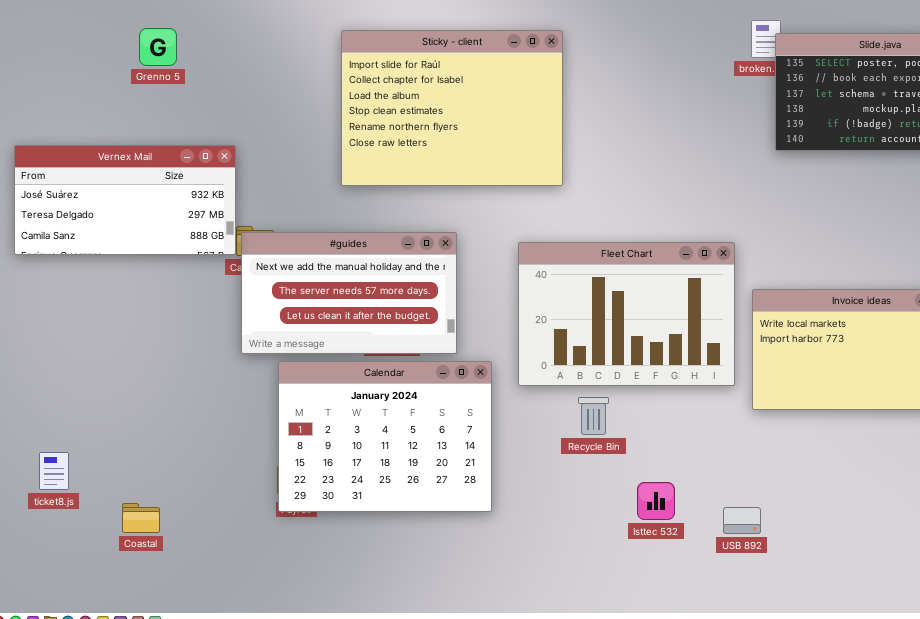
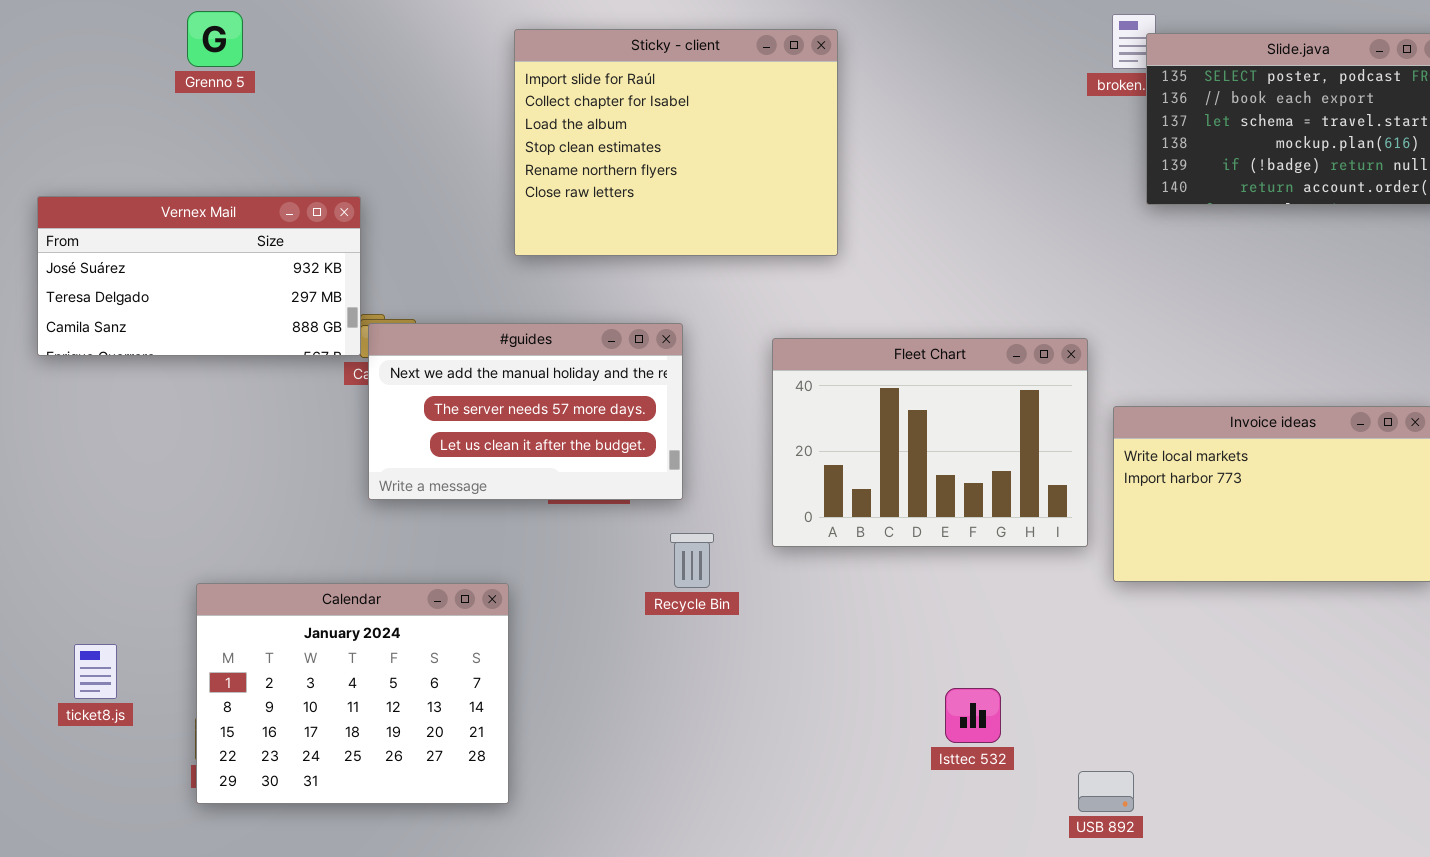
Grenno 5: [139,28,177,66] -> [187,11,243,67], moved
Calendar: [278,361,492,512] -> [196,583,509,804], moved
Recycle Bin: [578,397,609,435] -> [670,533,714,588], moved
USB 892: [723,507,761,534] -> [1078,771,1134,812], moved

